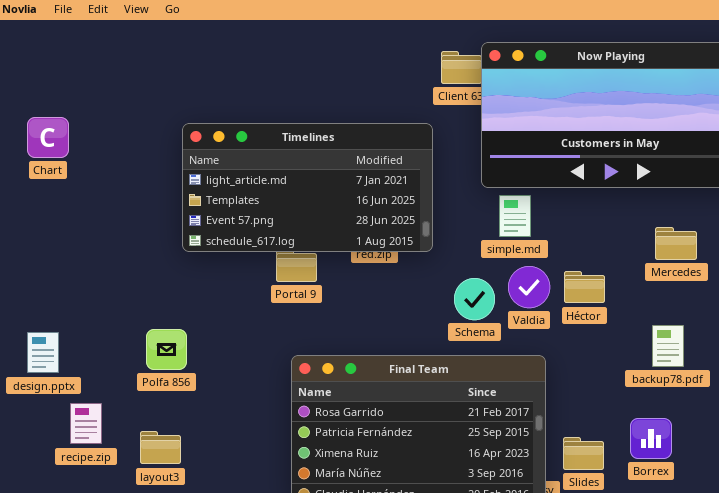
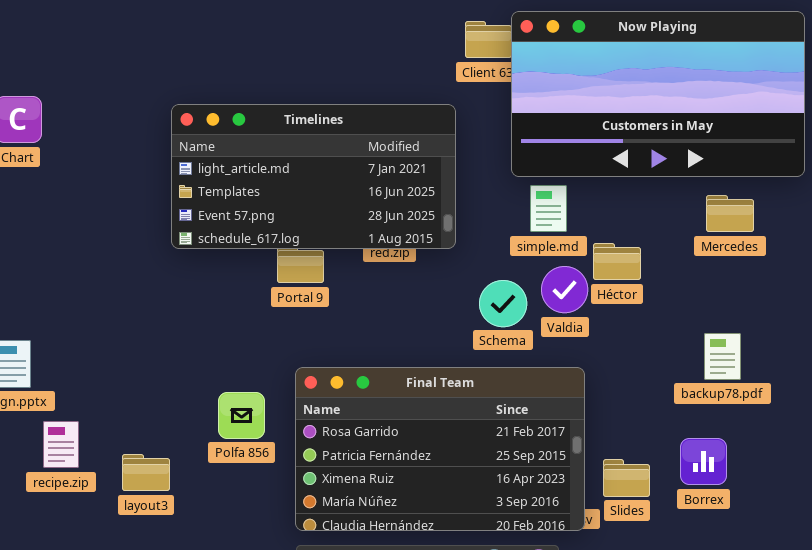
Mercedes: [655,227,697,260] -> [706,195,754,232], moved
Héctor: [564,271,605,303] -> [593,243,641,280], moved
Polfa 856: [146,329,187,370] -> [218,392,265,439], moved

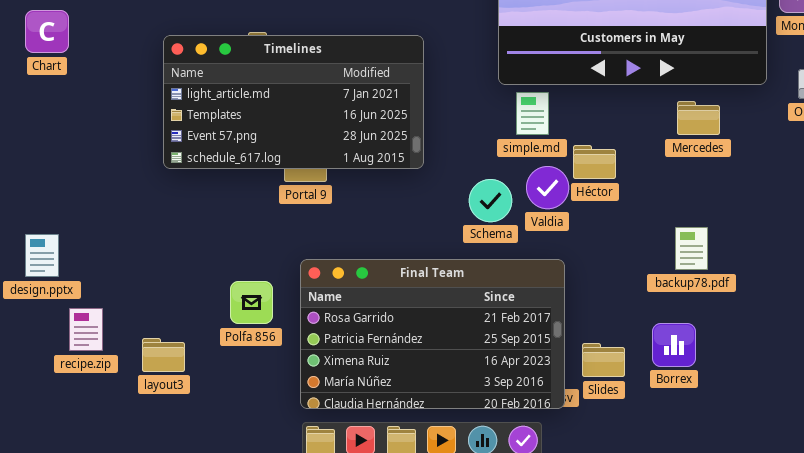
Timelines: [171,104,456,249] -> [163,35,424,169], moved

